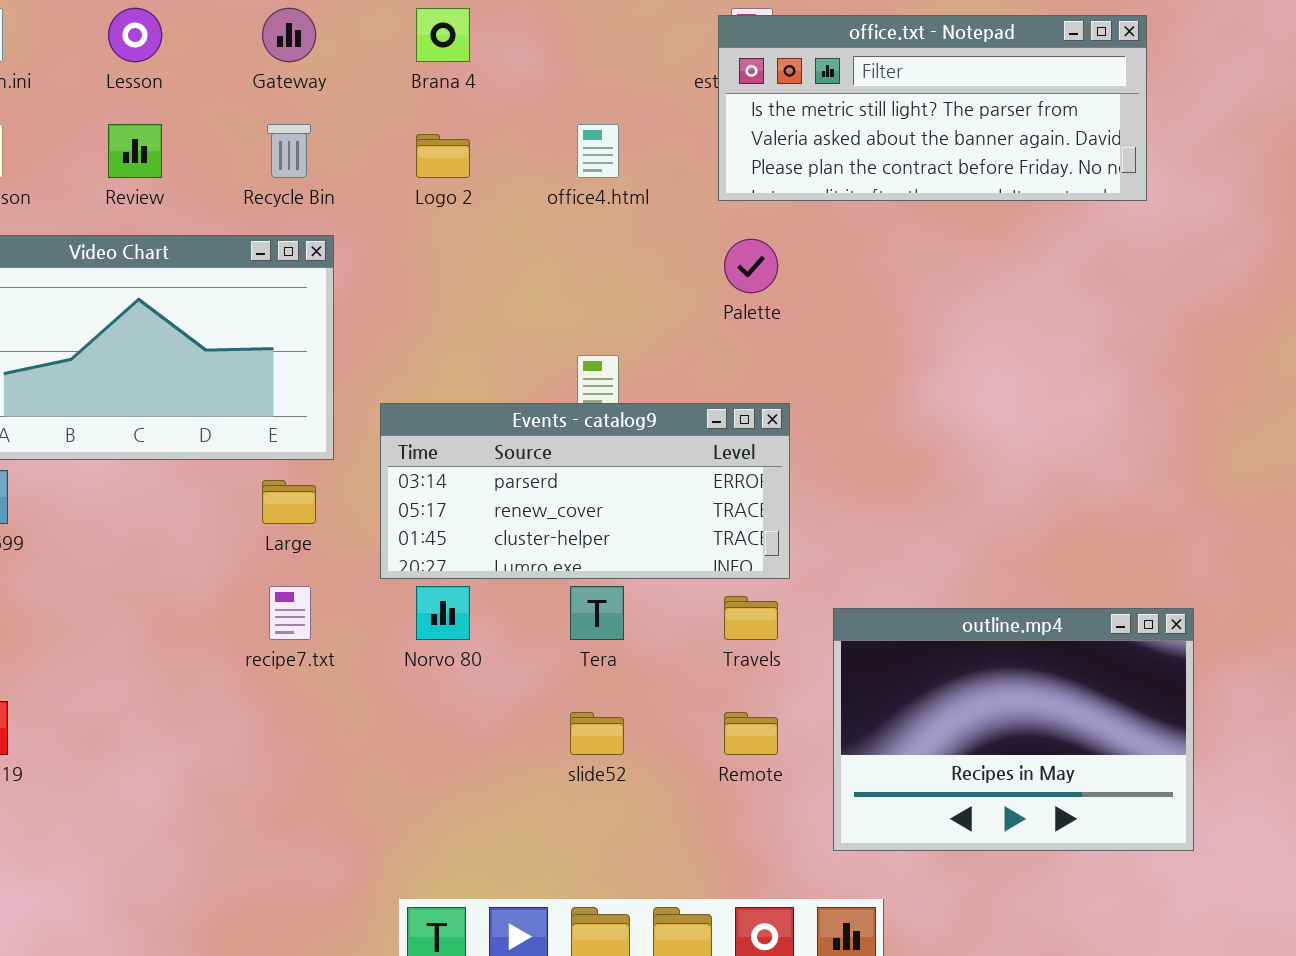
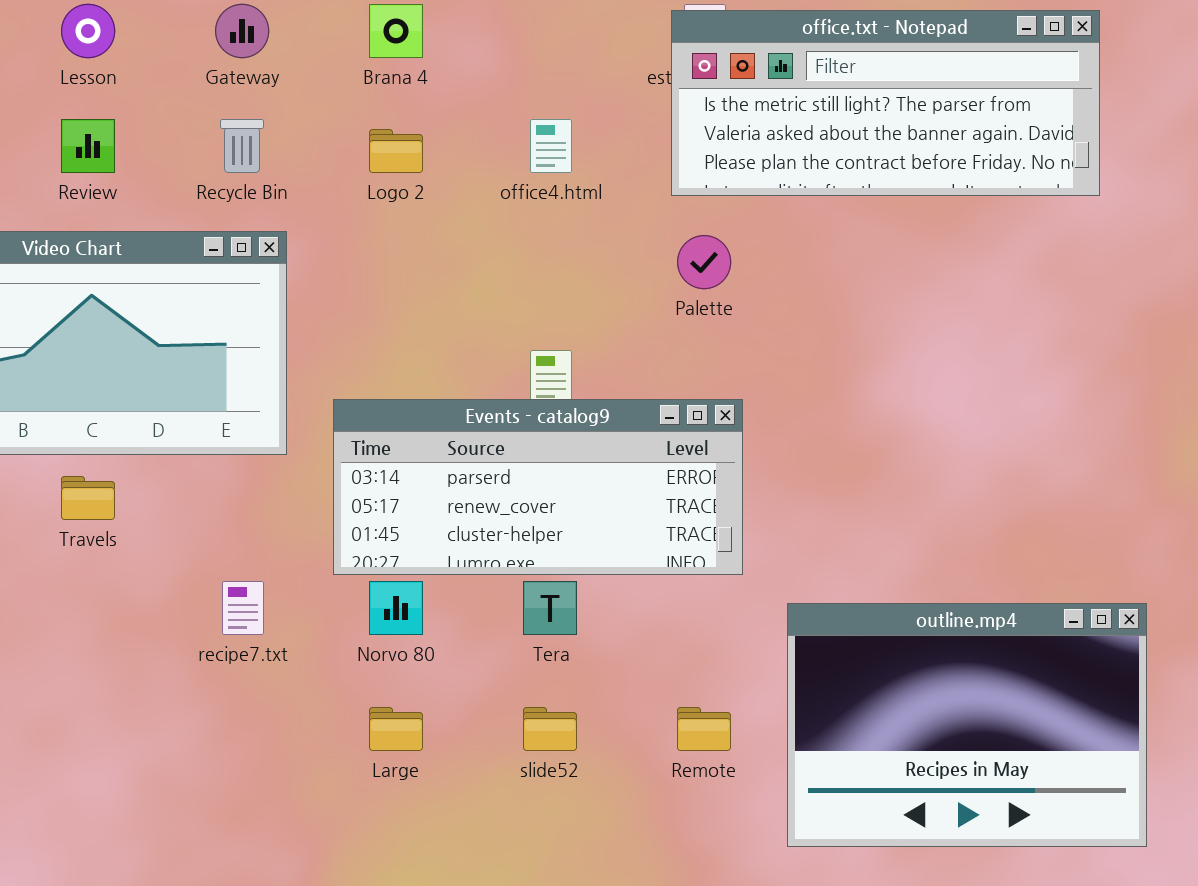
Large: [262,480,316,524] -> [369,707,423,751], moved
Travels: [724,596,778,640] -> [61,476,115,520], moved

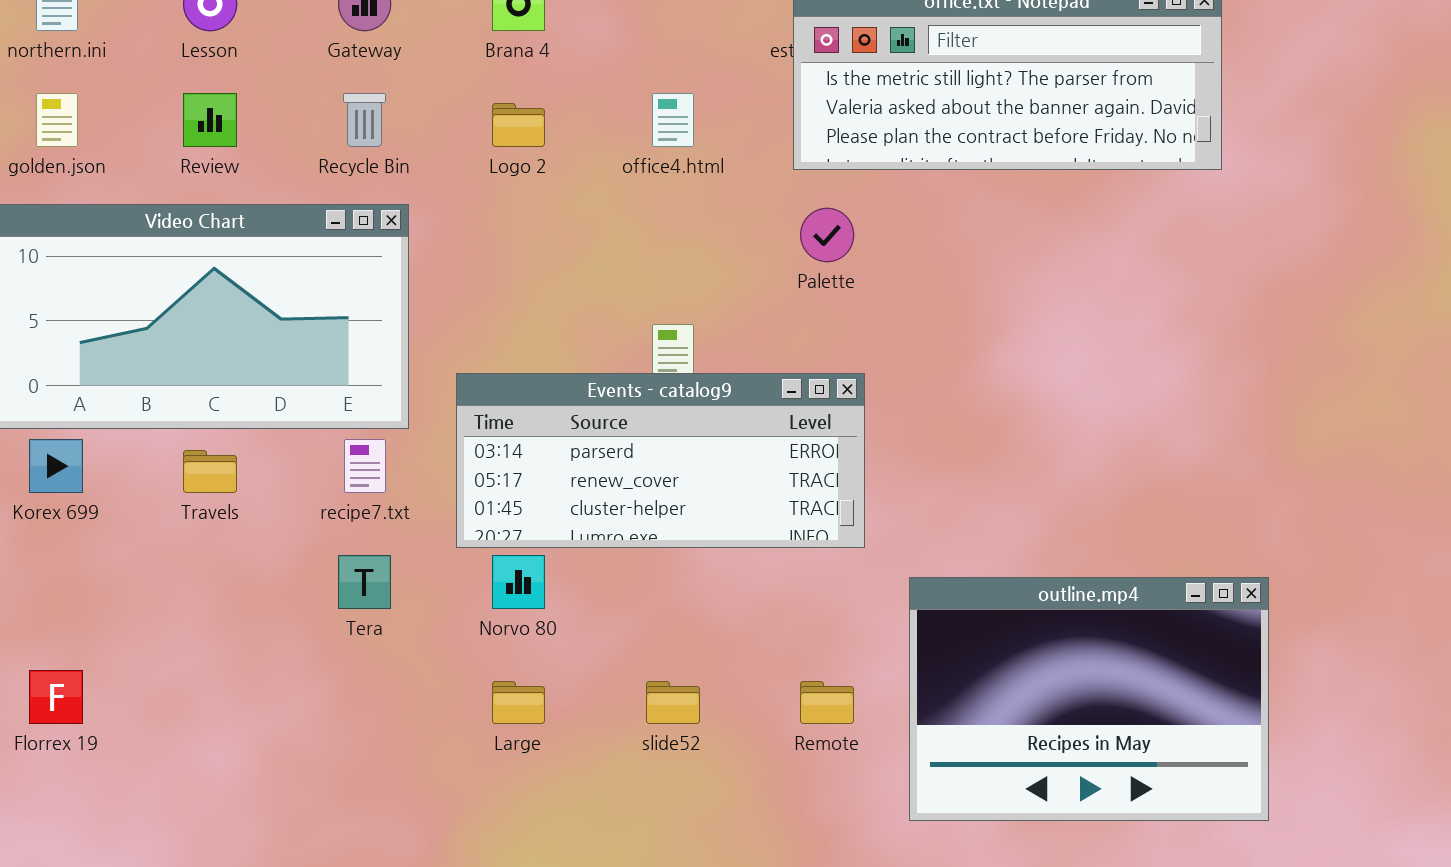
recipe7.txt: [222,581,264,635] -> [344,439,386,493], moved
Tera: [523,581,577,635] -> [338,555,391,609], moved

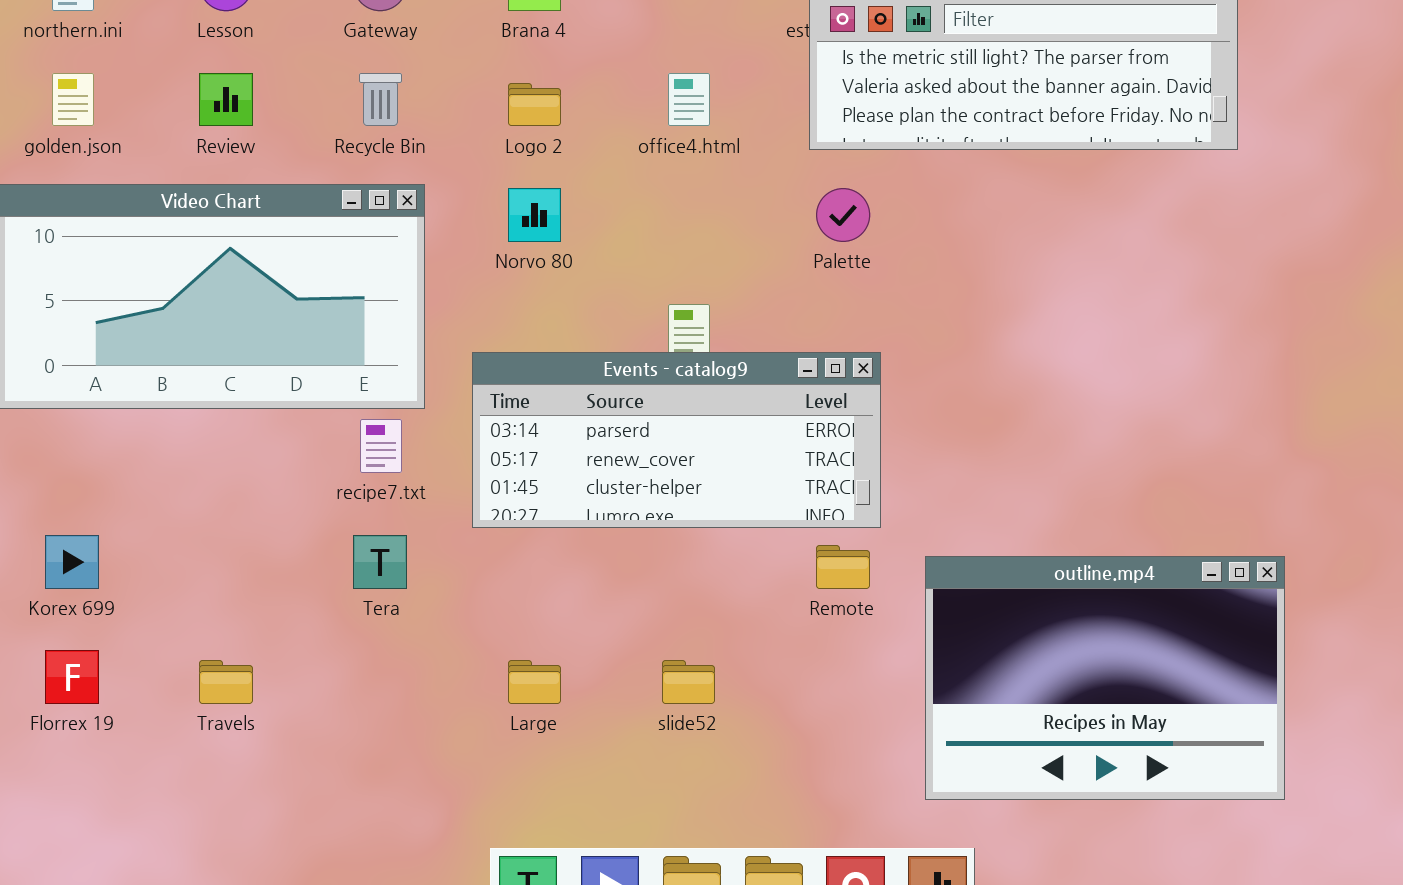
Korex 699: [29,439,83,493] -> [45,535,99,589], moved
Travels: [183,450,237,493] -> [199,660,253,704], moved
Norvo 80: [492,555,545,609] -> [508,188,561,242], moved
Remote: [800,681,854,724] -> [816,545,870,589], moved

